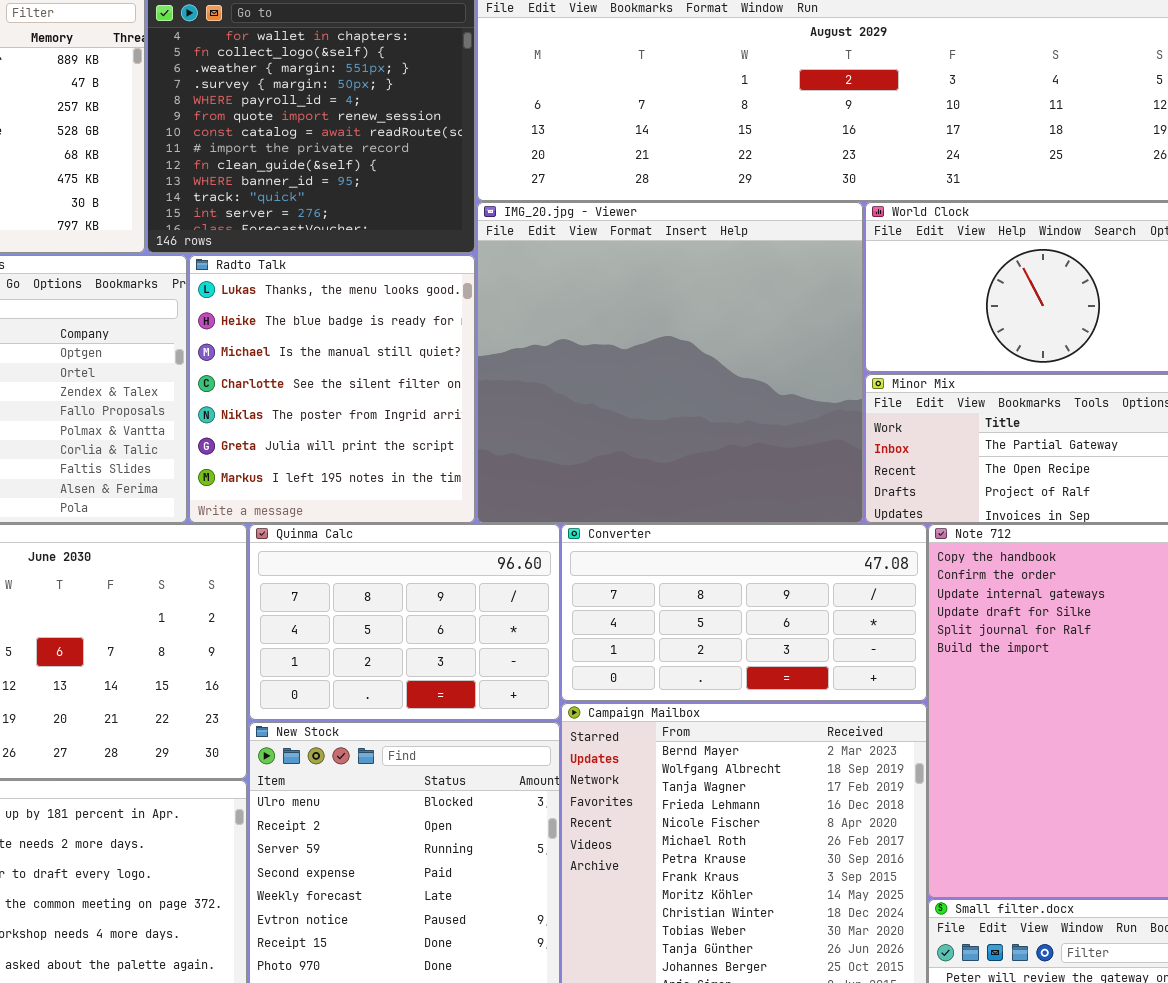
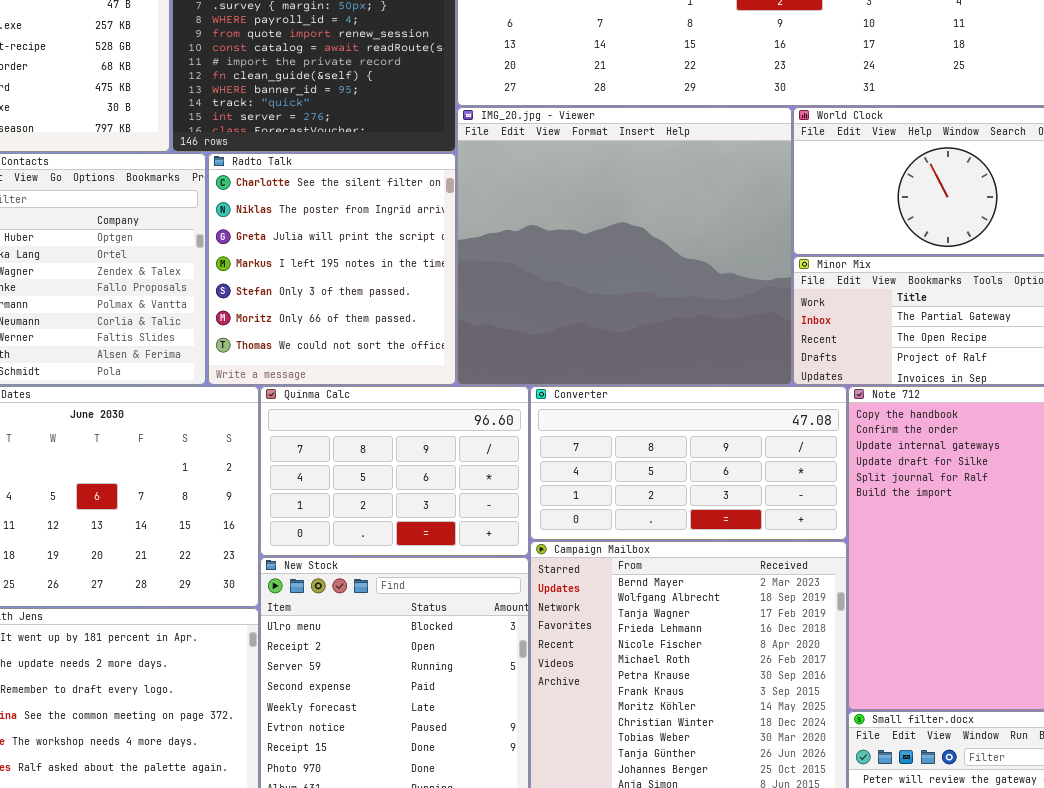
Radto Talk: [189,255,475,523] -> [208,153,456,385], scrolled down 3 rows

